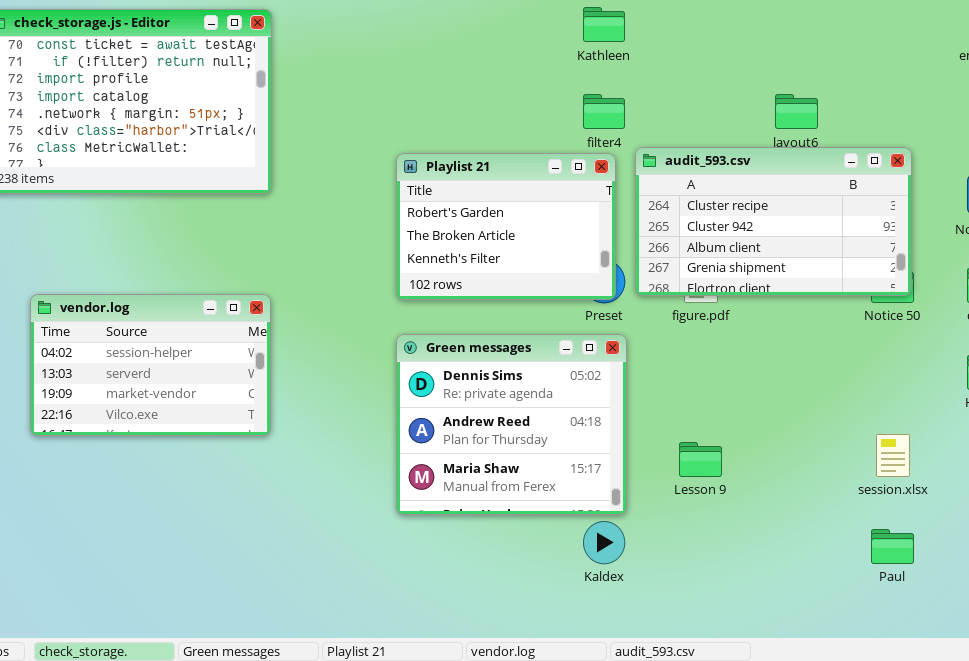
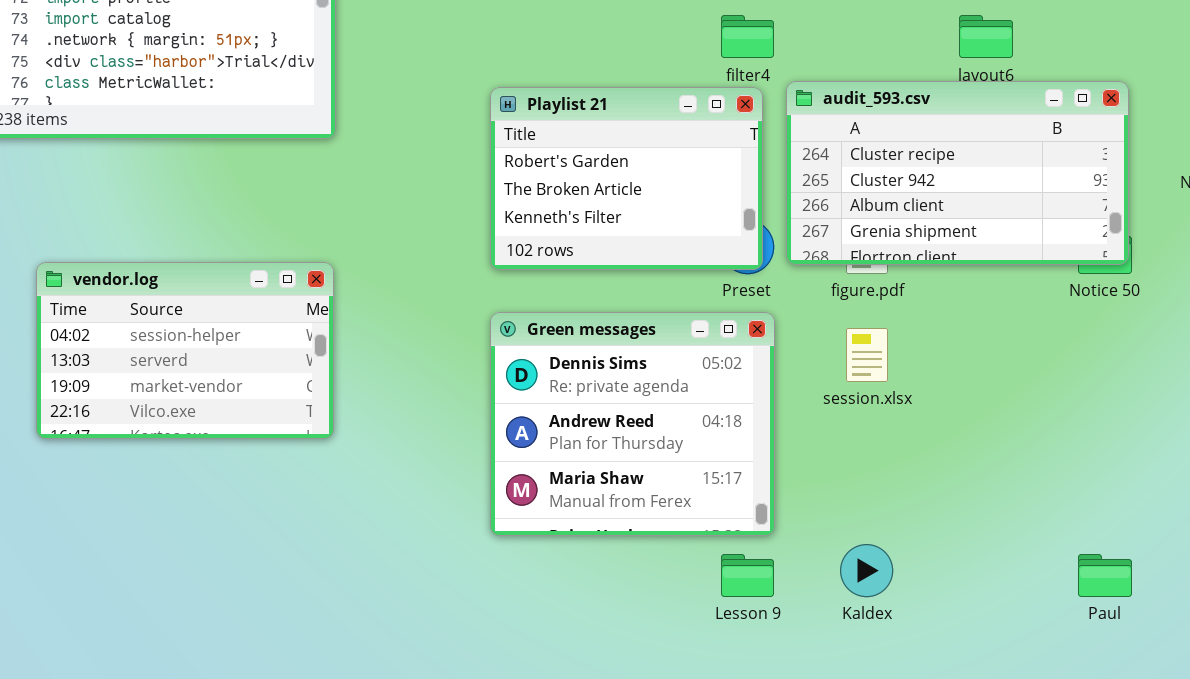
session.xlsx: [876,434,910,477] -> [846,328,888,382], moved
Lesson 9: [679,442,722,477] -> [721,554,774,597], moved
Kaldex: [583,521,625,564] -> [840,544,893,597], moved

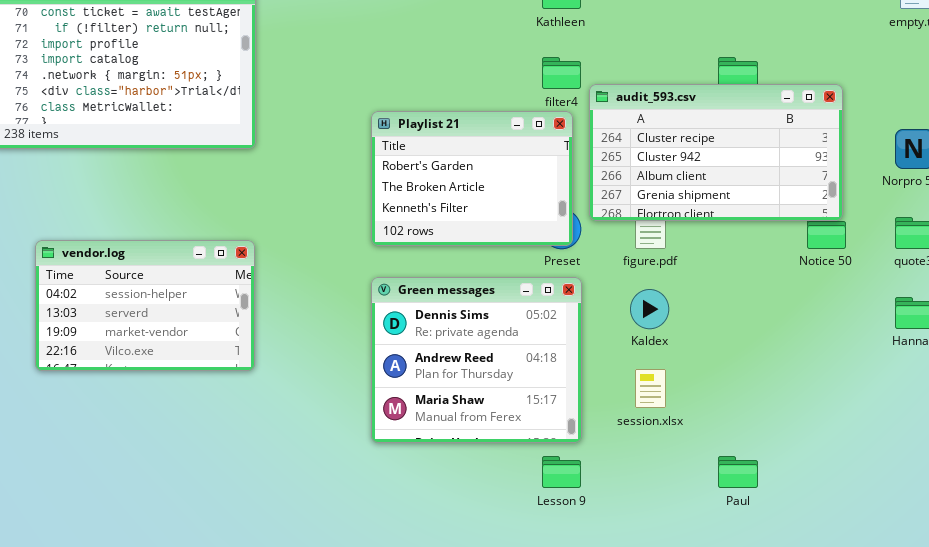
audit_593.csv: [786,81,1129,265] -> [589,84,843,221], moved
session.xlsx: [846,328,888,382] -> [635,369,666,408], moved
Kaldex: [840,544,893,597] -> [630,289,669,329], moved
Paul: [1078,554,1132,597] -> [718,456,758,488], moved

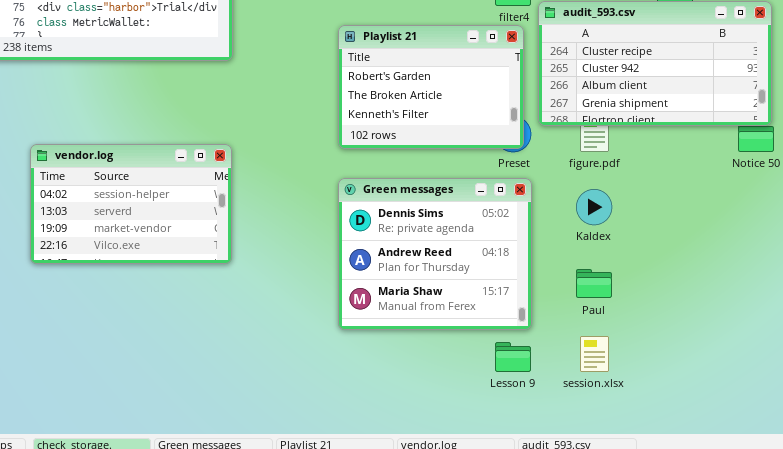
session.xlsx: [635,369,666,408] -> [580,336,609,372], moved
Paul: [718,456,758,488] -> [576,269,612,298], moved

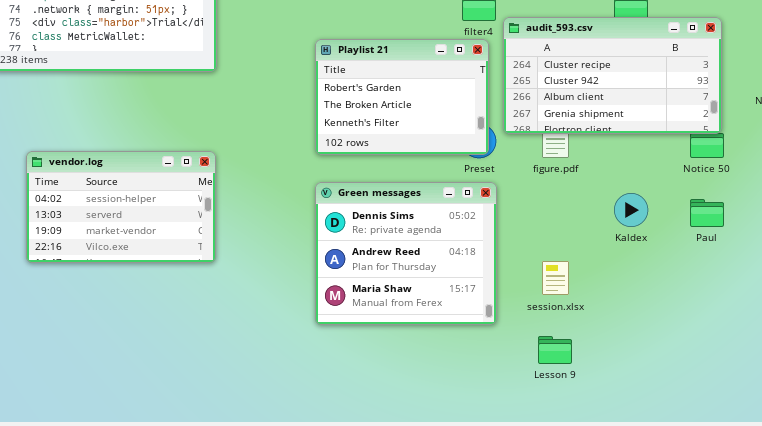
Kaldex: [576,189,612,225] -> [614,193,648,227], moved
Paul: [576,269,612,298] -> [690,199,724,227], moved
session.xlsx: [580,336,609,372] -> [542,261,569,295], moved
Lesson 9: [495,342,531,372] -> [538,336,572,364], moved

